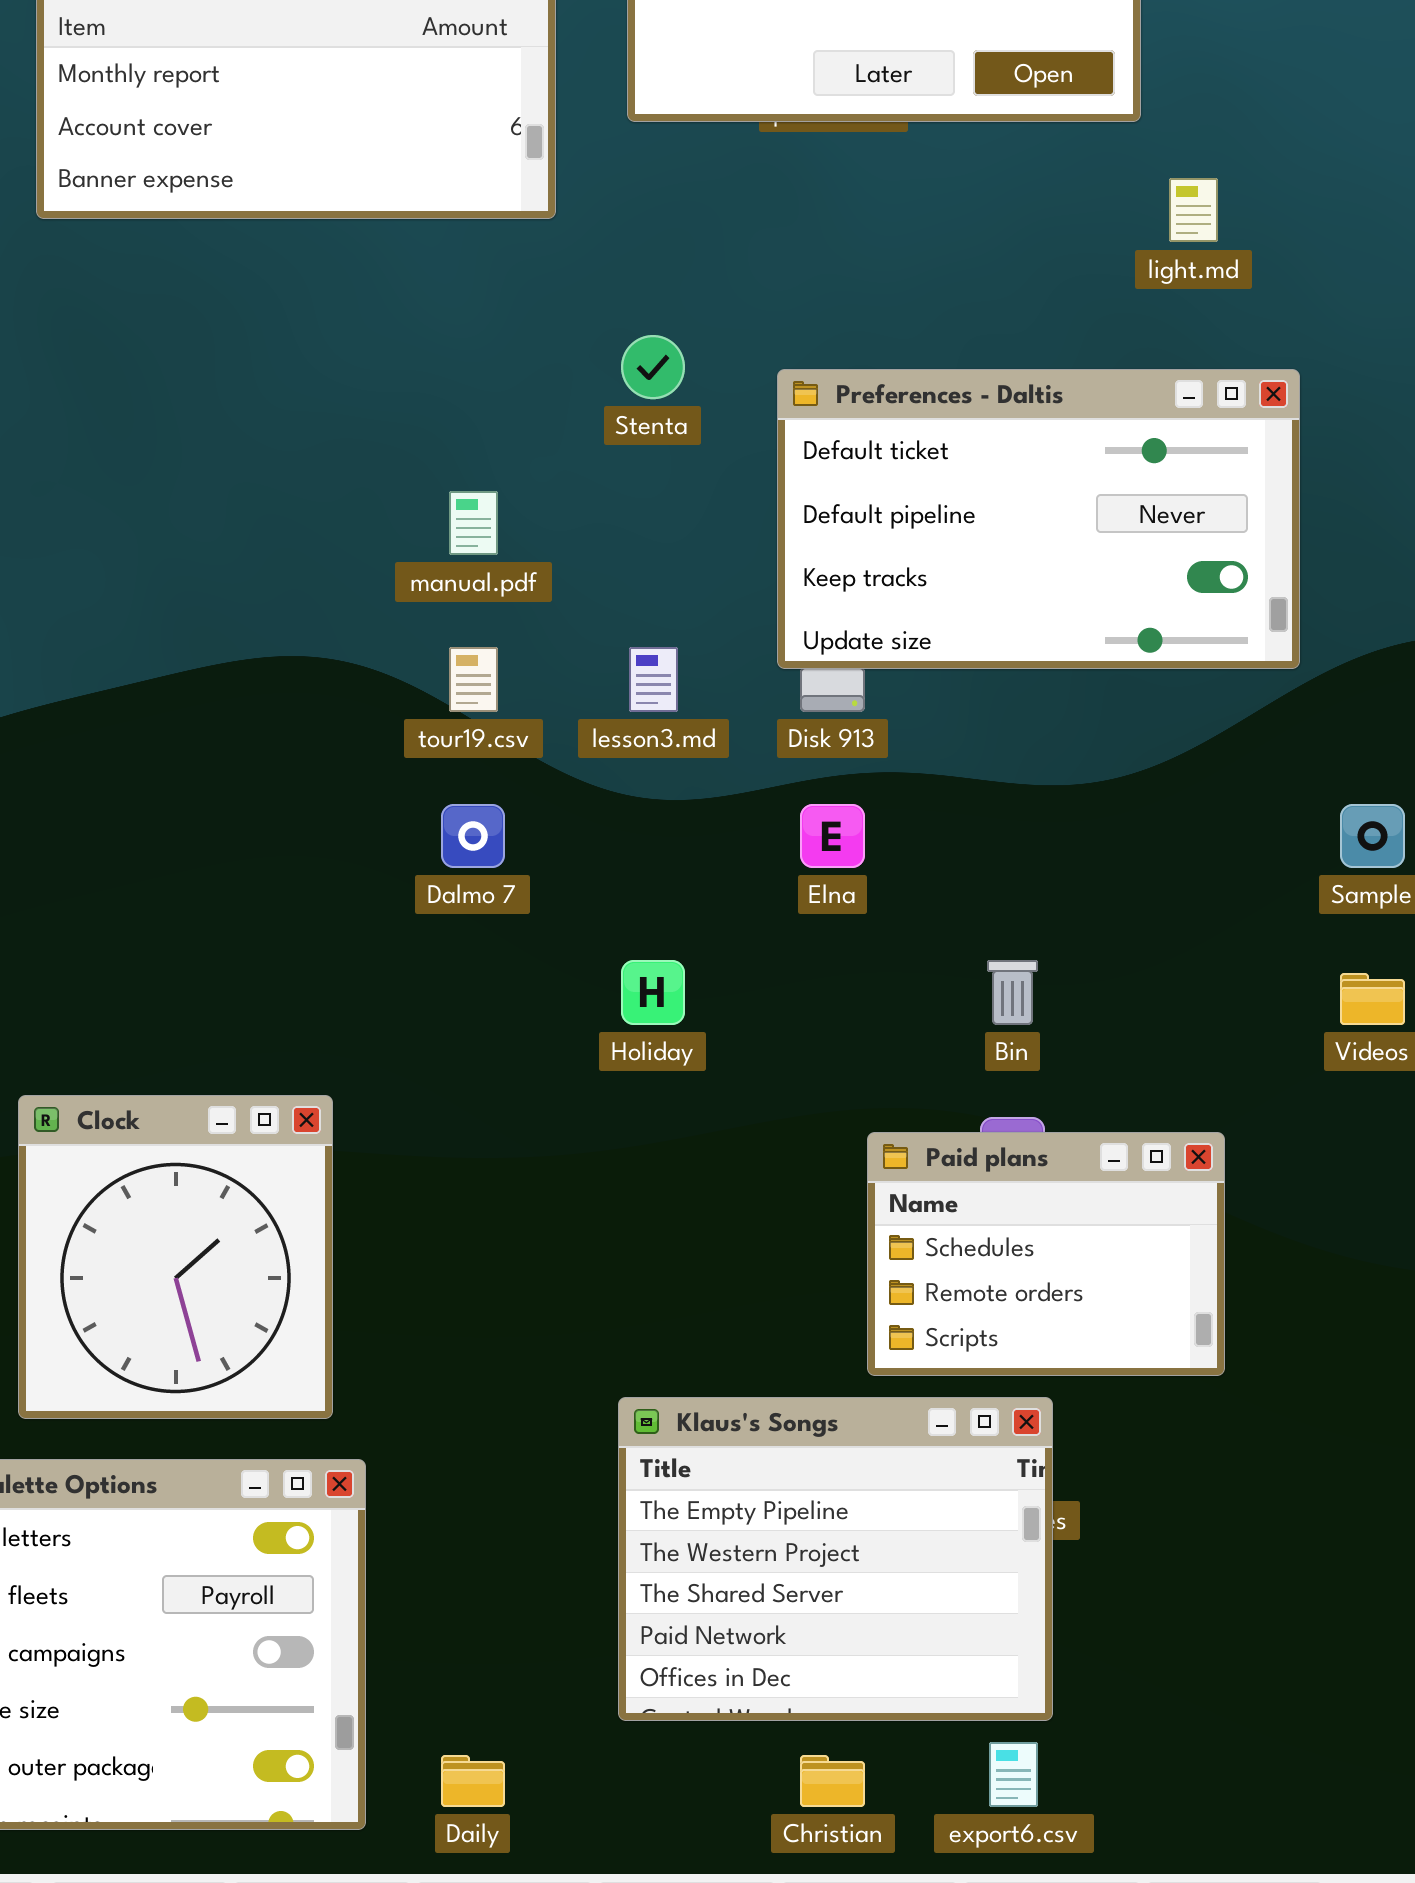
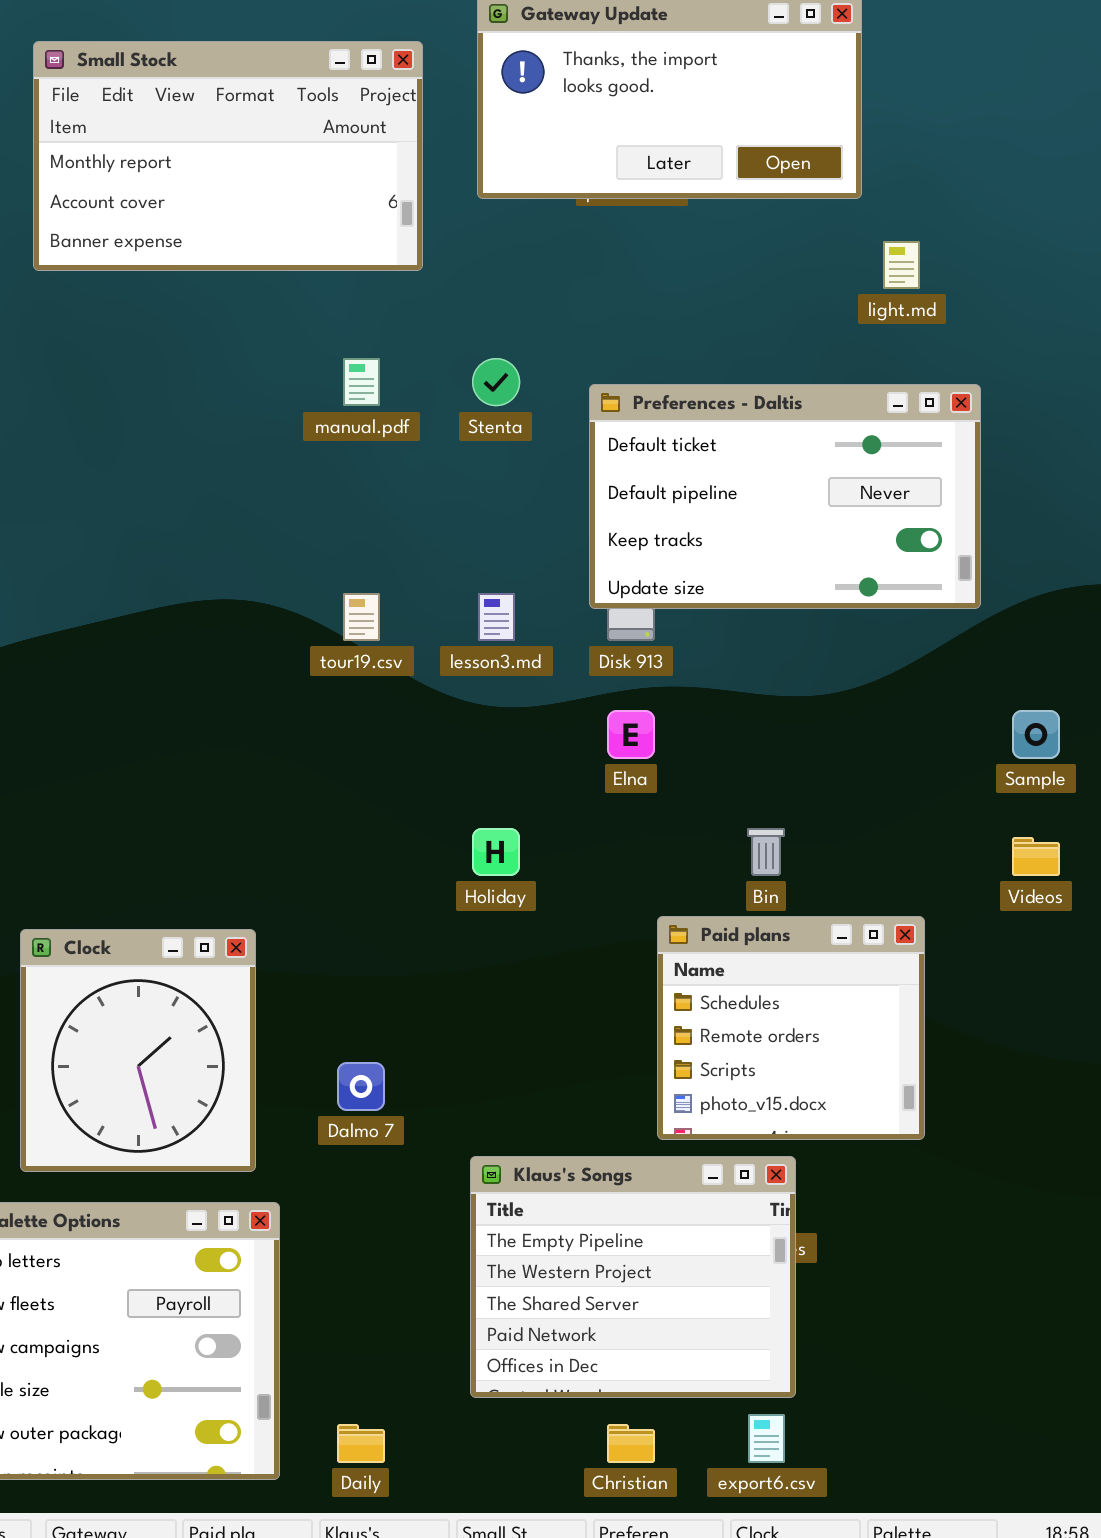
manual.pdf: [449,491,498,555] -> [343,358,380,406], moved
Dalmo 7: [441,804,505,868] -> [337,1062,385,1111], moved
Paid plans: [867,1132,1225,1376] -> [657,916,925,1140], resized

